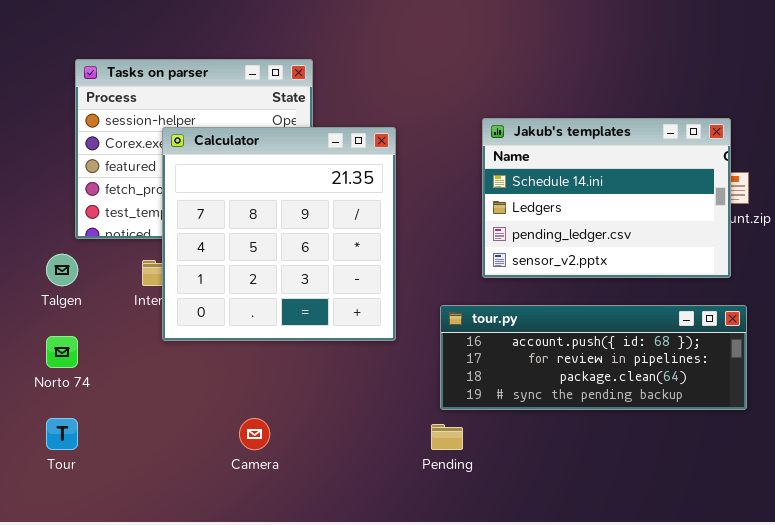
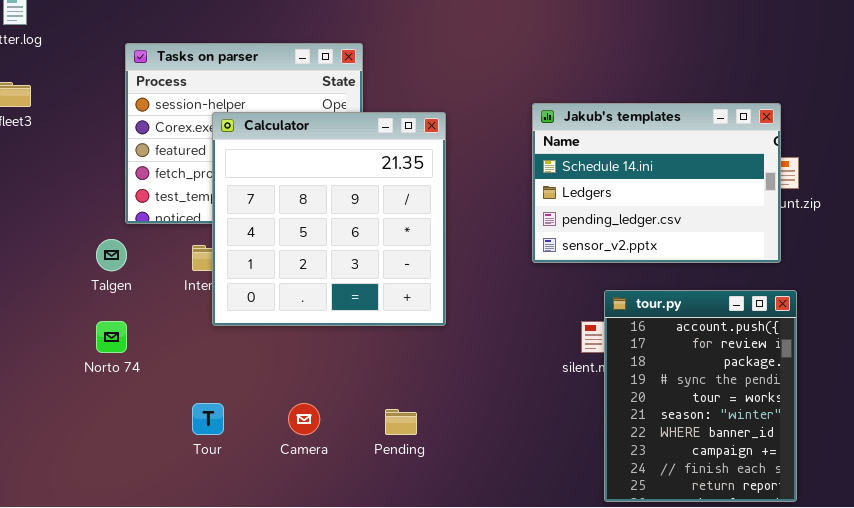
tour.py: [440,305,747,410] -> [604,290,797,502], resized
Tour: [46,418,78,450] -> [192,403,224,435], moved
Pending: [431,424,463,450] -> [385,409,417,435], moved

